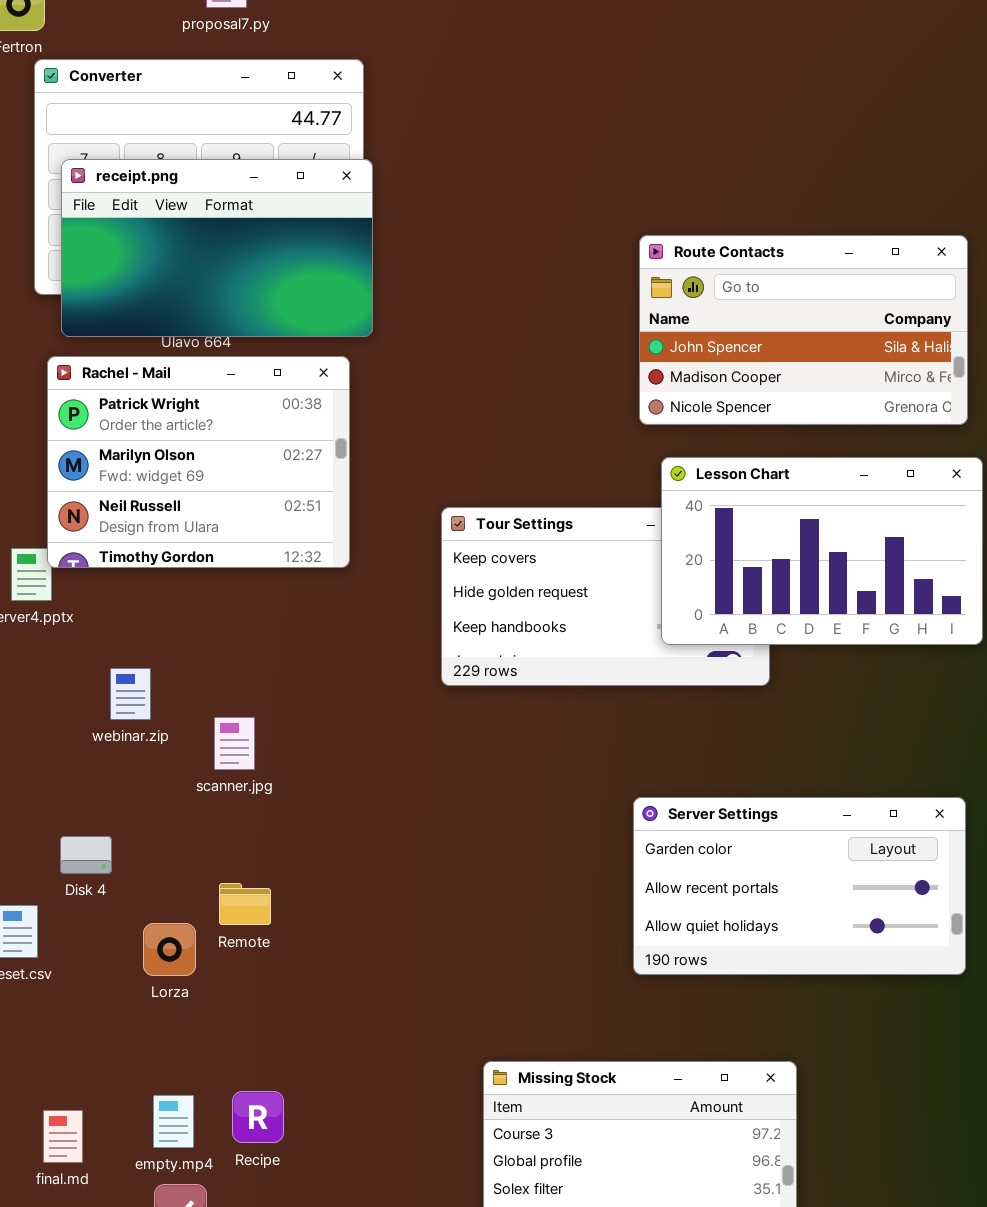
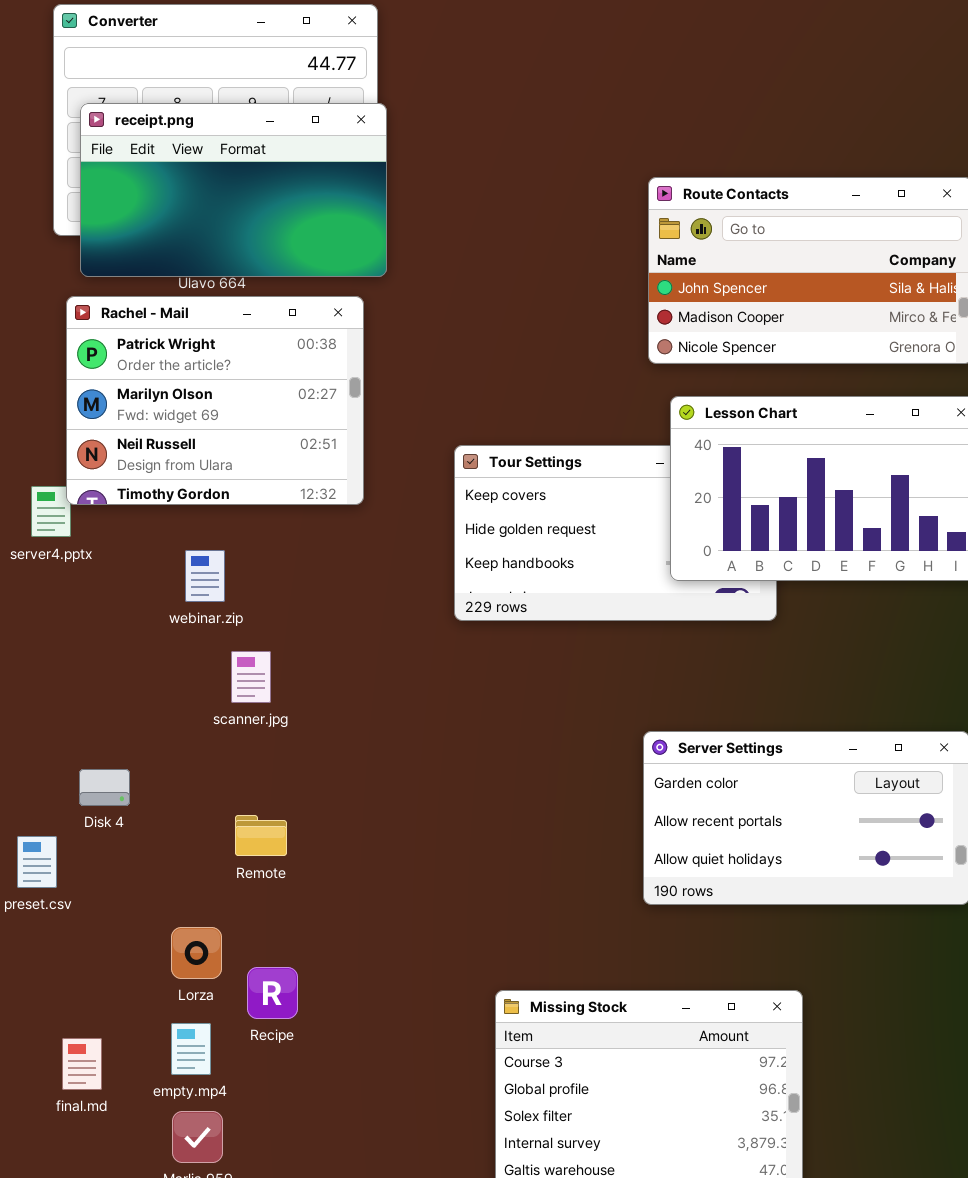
webinar.zip: [110,668,151,720] -> [185,550,225,602], moved
Lorza: [143,923,196,976] -> [171,927,222,979], moved
Recipe: [232,1091,284,1143] -> [247,967,298,1019], moved

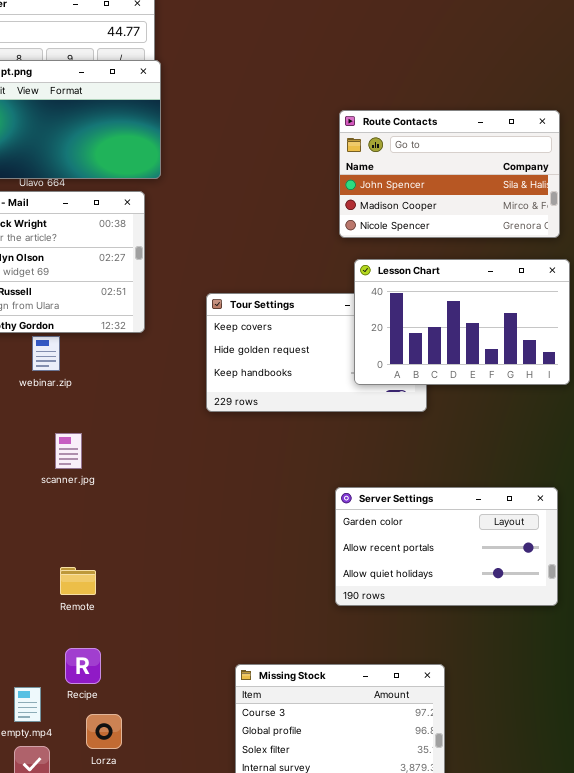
webinar.zip: [185,550,225,602] -> [32,336,60,371], moved
Remote: [235,815,287,856] -> [60,567,96,595], moved
Lorza: [171,927,222,979] -> [86,714,122,749], moved

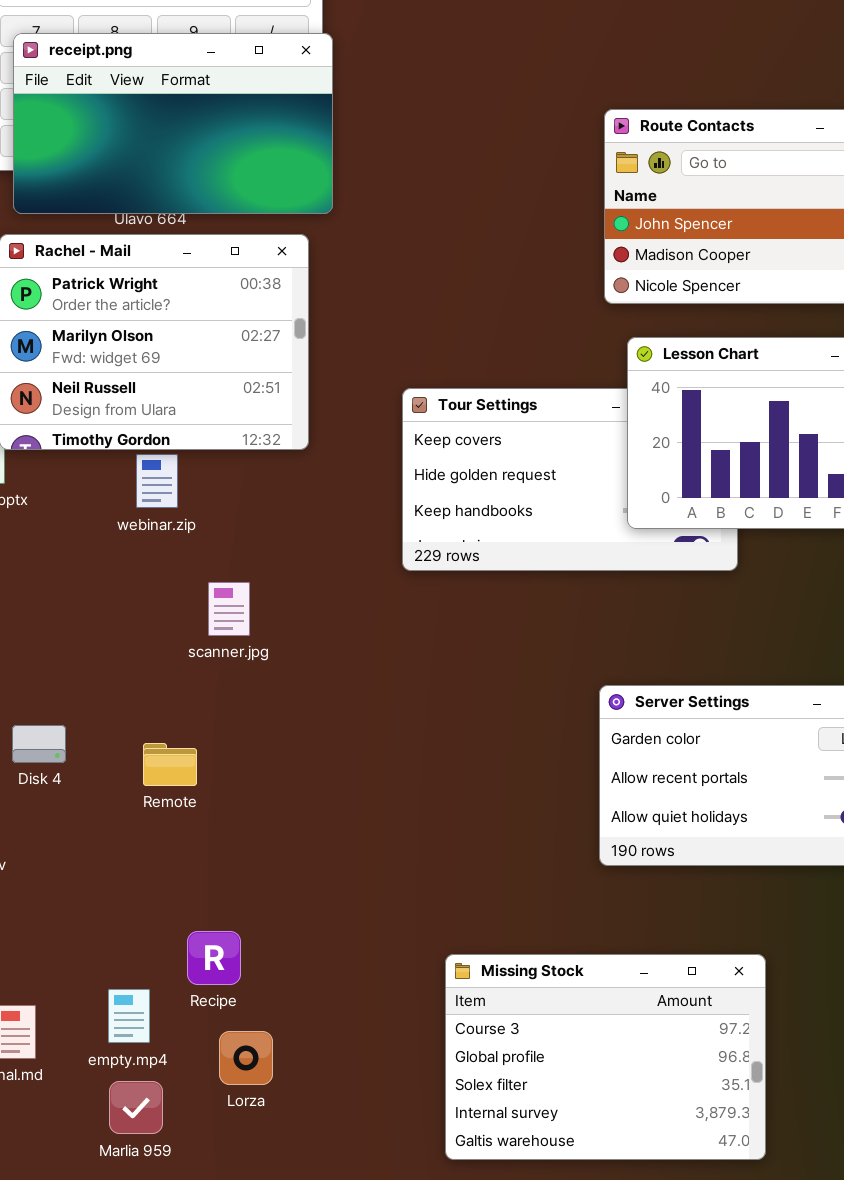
scanner.jpg: [55,433,82,469] -> [208,582,250,636], moved
Remote: [60,567,96,595] -> [143,743,197,786], moved

